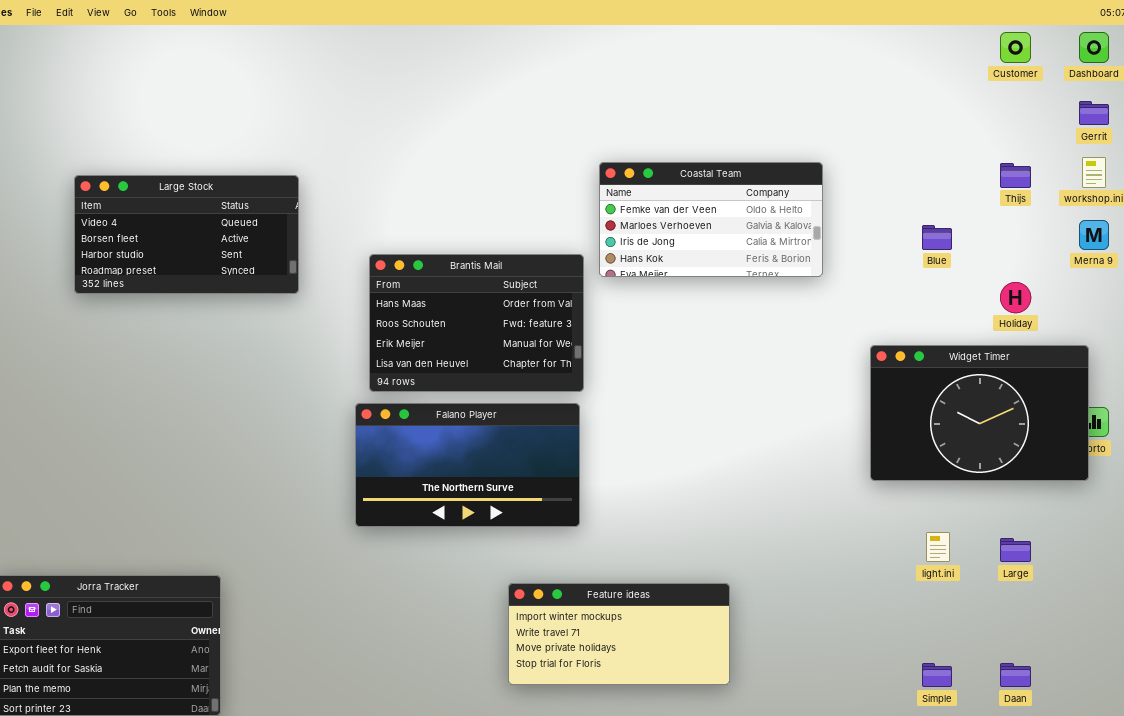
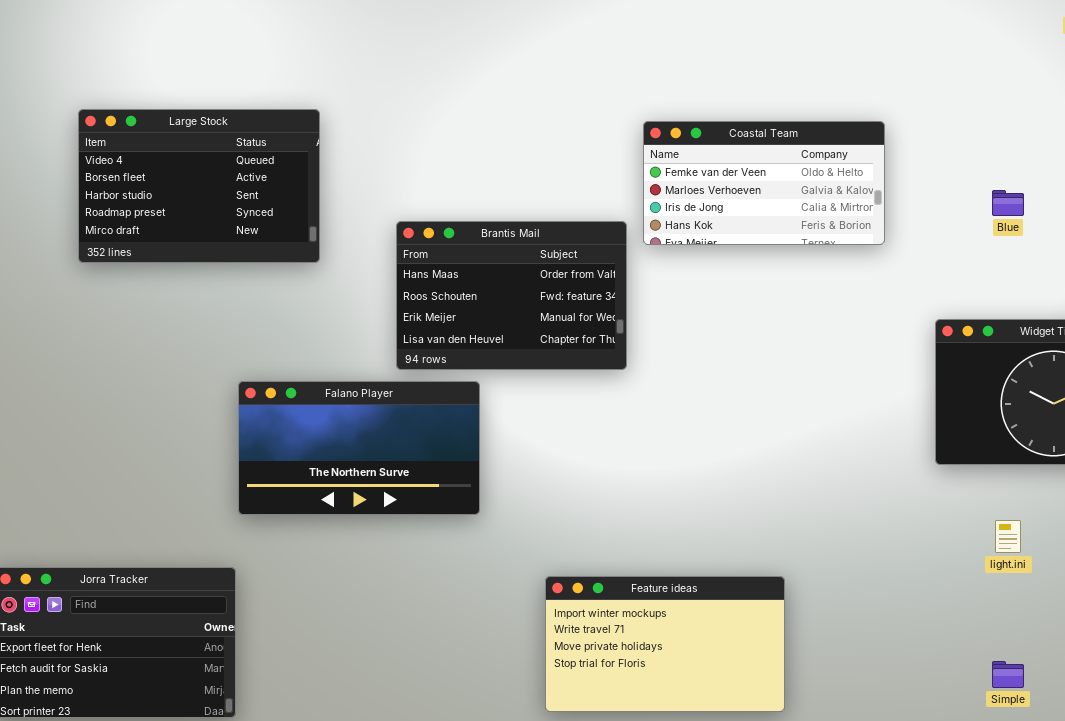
Large Stock: [74,175,299,294] -> [78,109,320,263], resized
Falano Player: [355,403,580,527] -> [238,381,480,515], moved
Feature ideas: [508,583,730,685] -> [545,576,785,712], resized

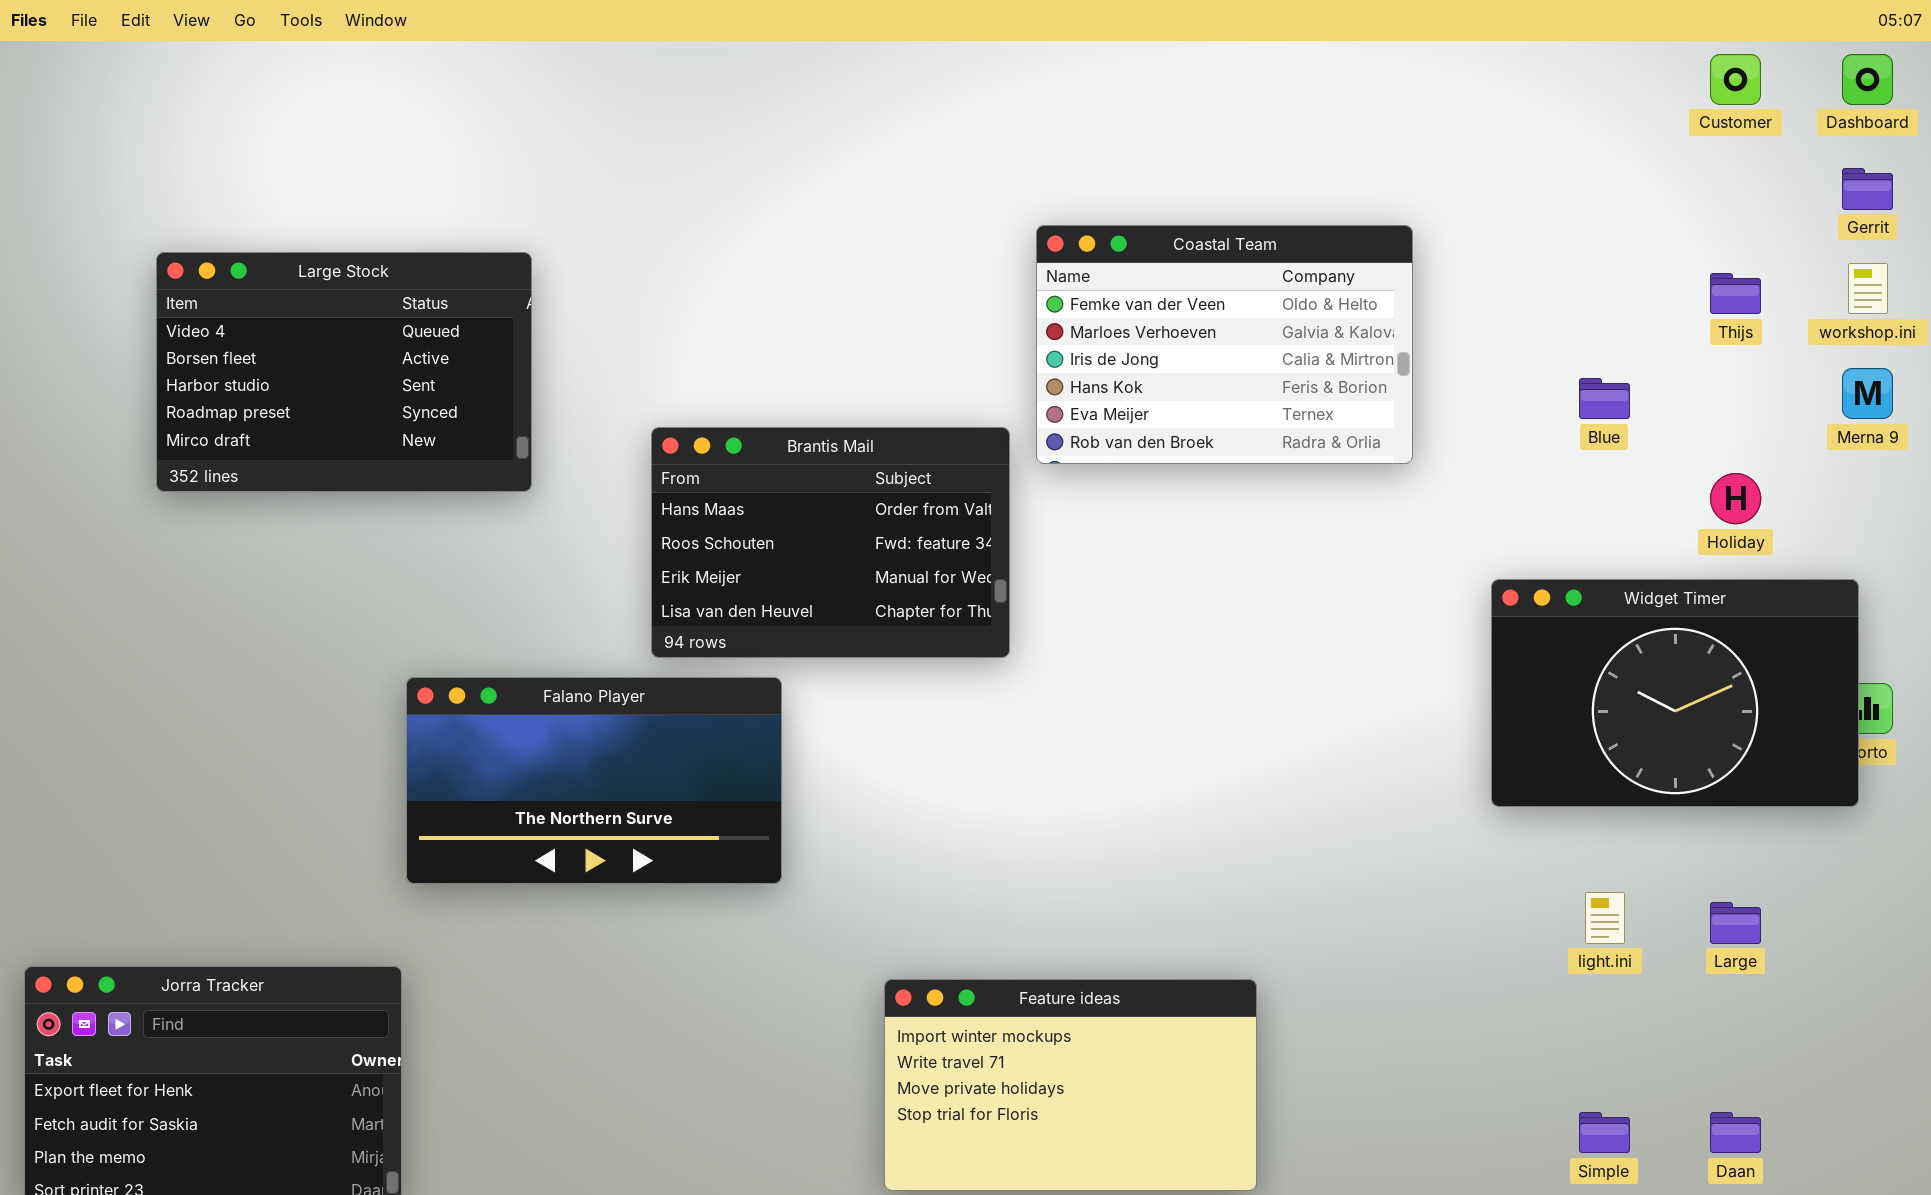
Coastal Team: [643,121,885,245] -> [1036,225,1413,464], resized

